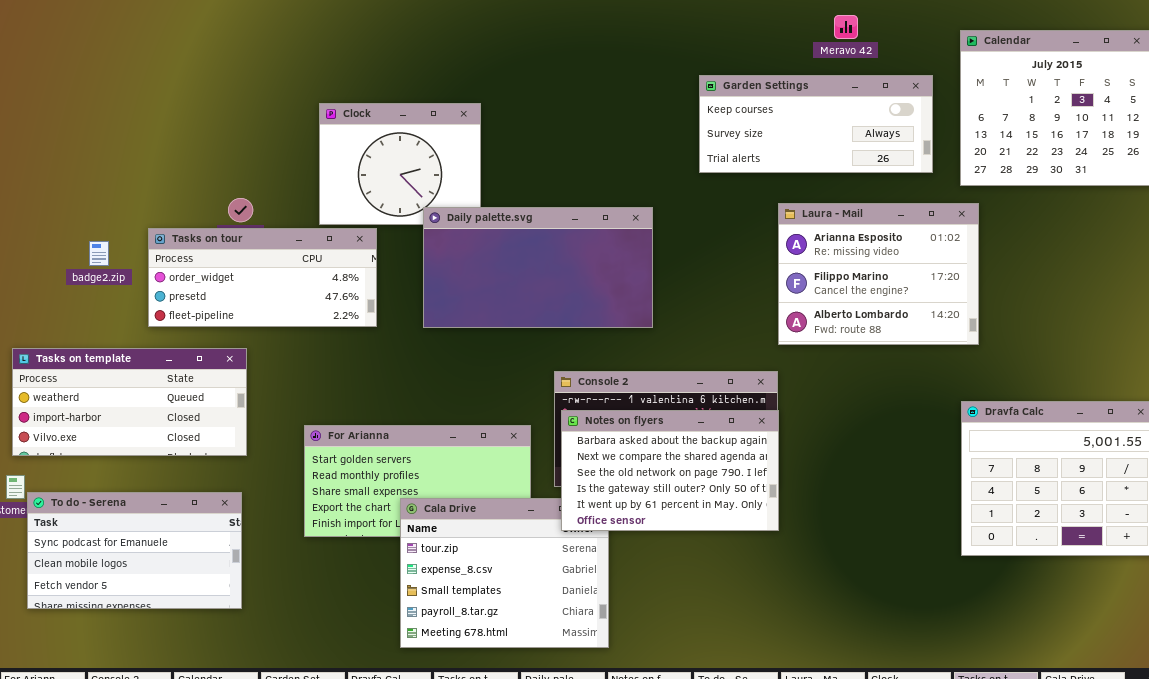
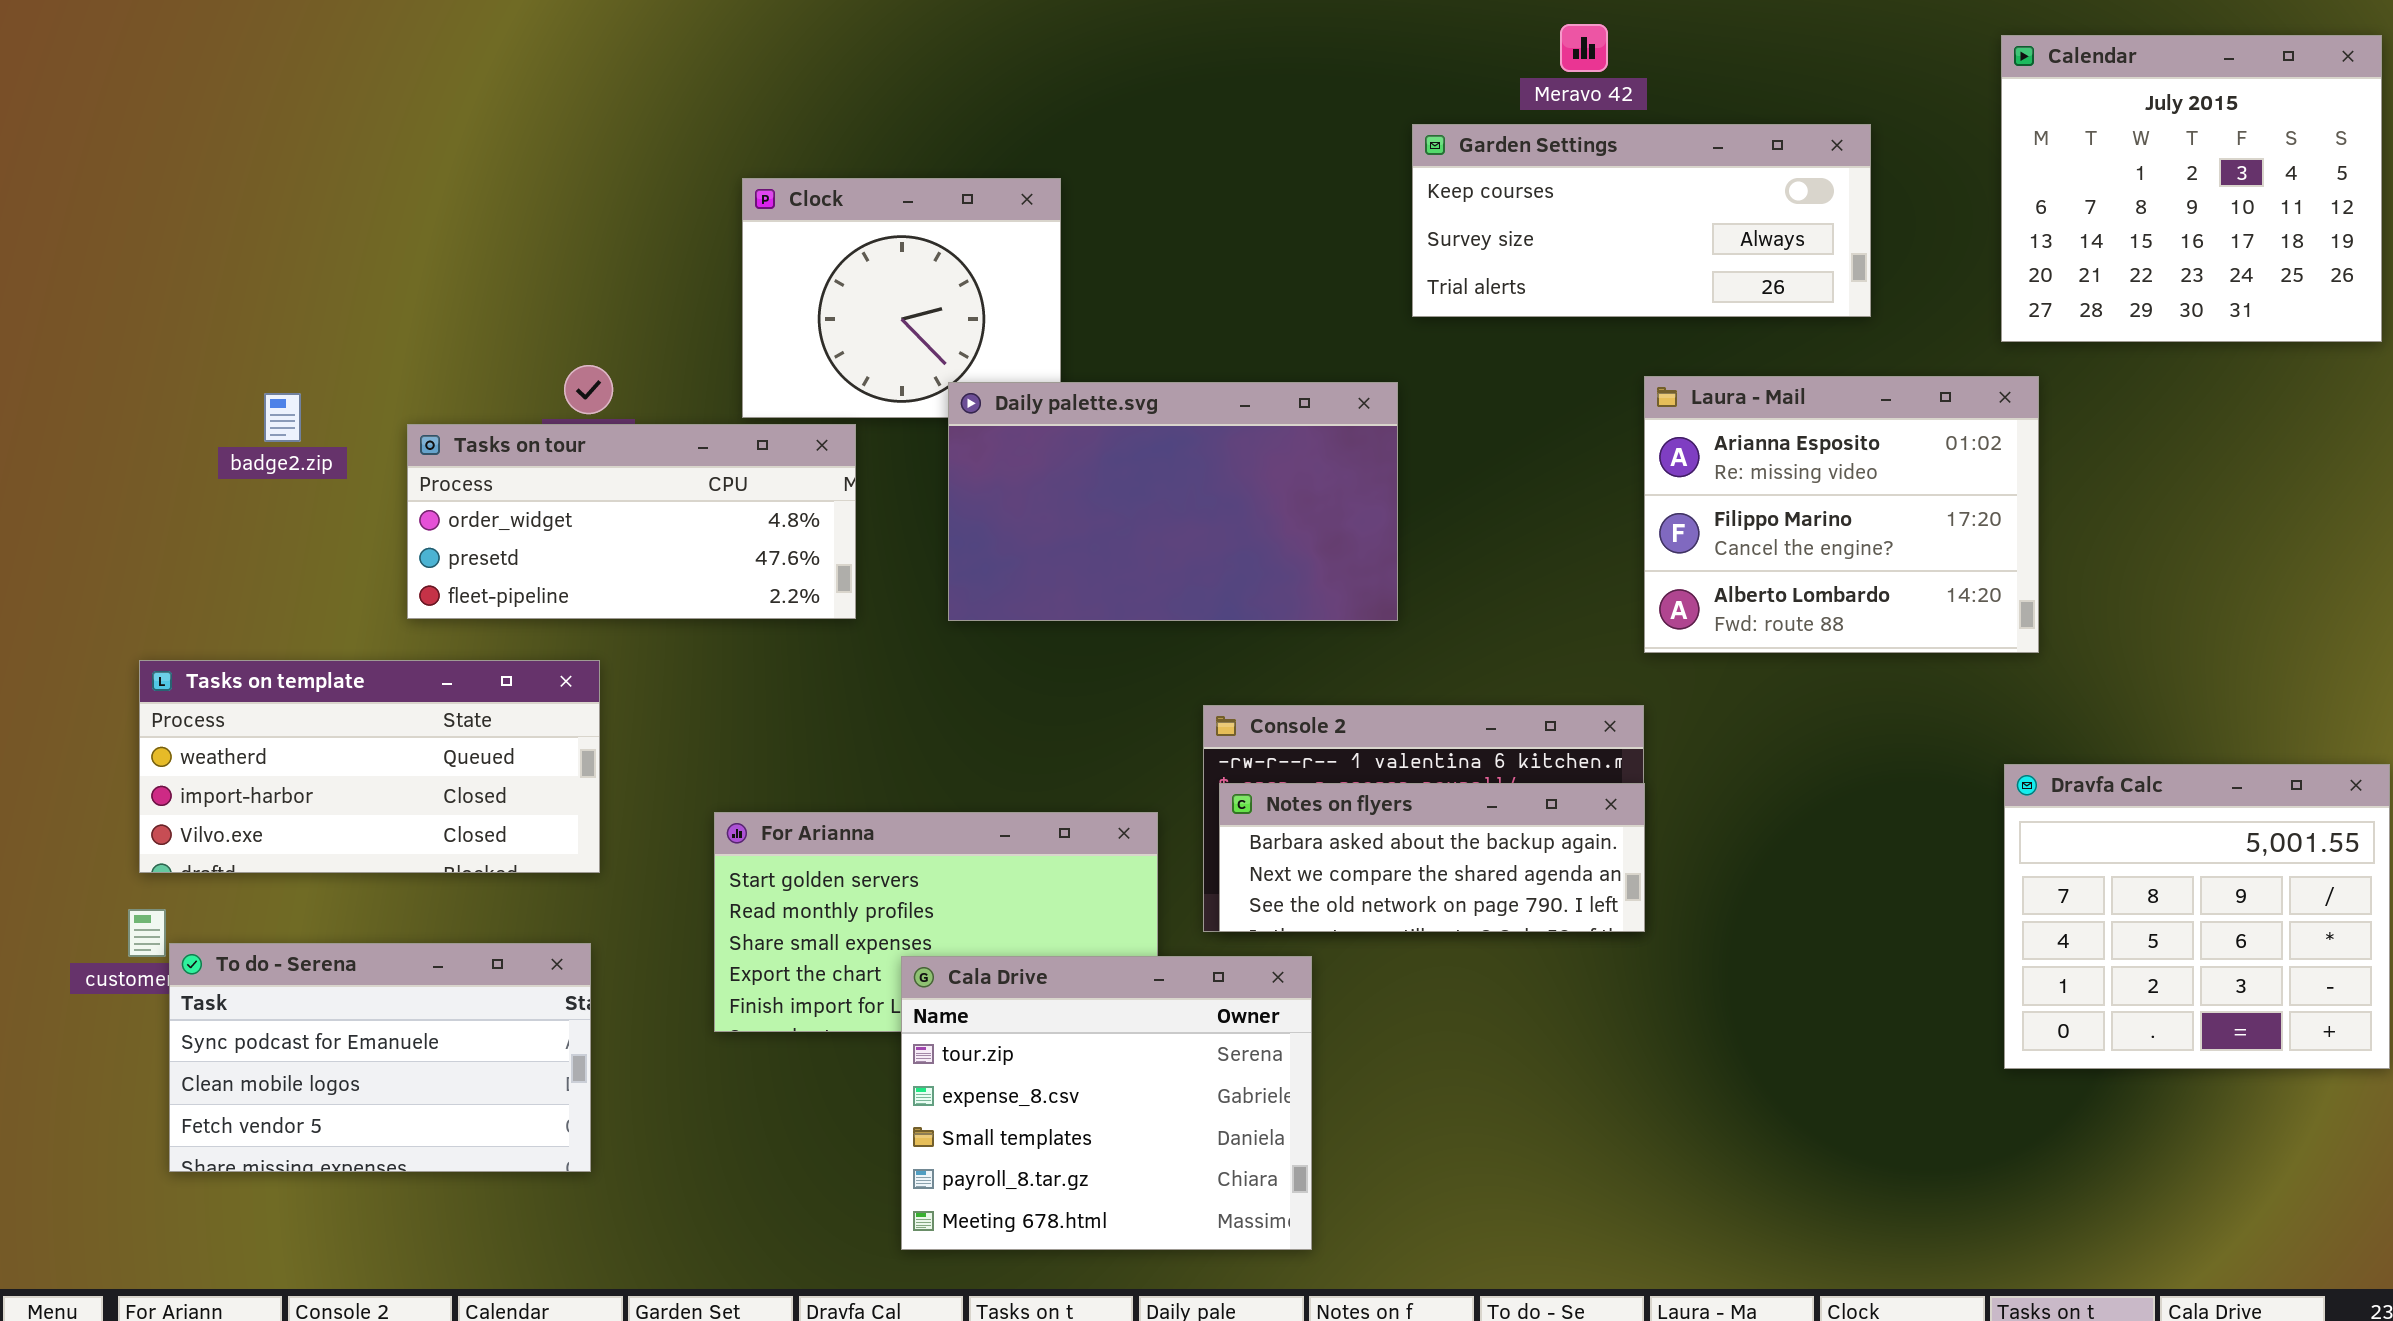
Meravo 42: [834,15,858,39] -> [1560,24,1608,72], moved
Garden Settings: [699,75,933,173] -> [1412,124,1871,317], moved
badge2.zip: [89,241,109,266] -> [264,393,301,442], moved
Notes on flyers: [561,410,779,531] -> [1219,783,1645,932], resized

